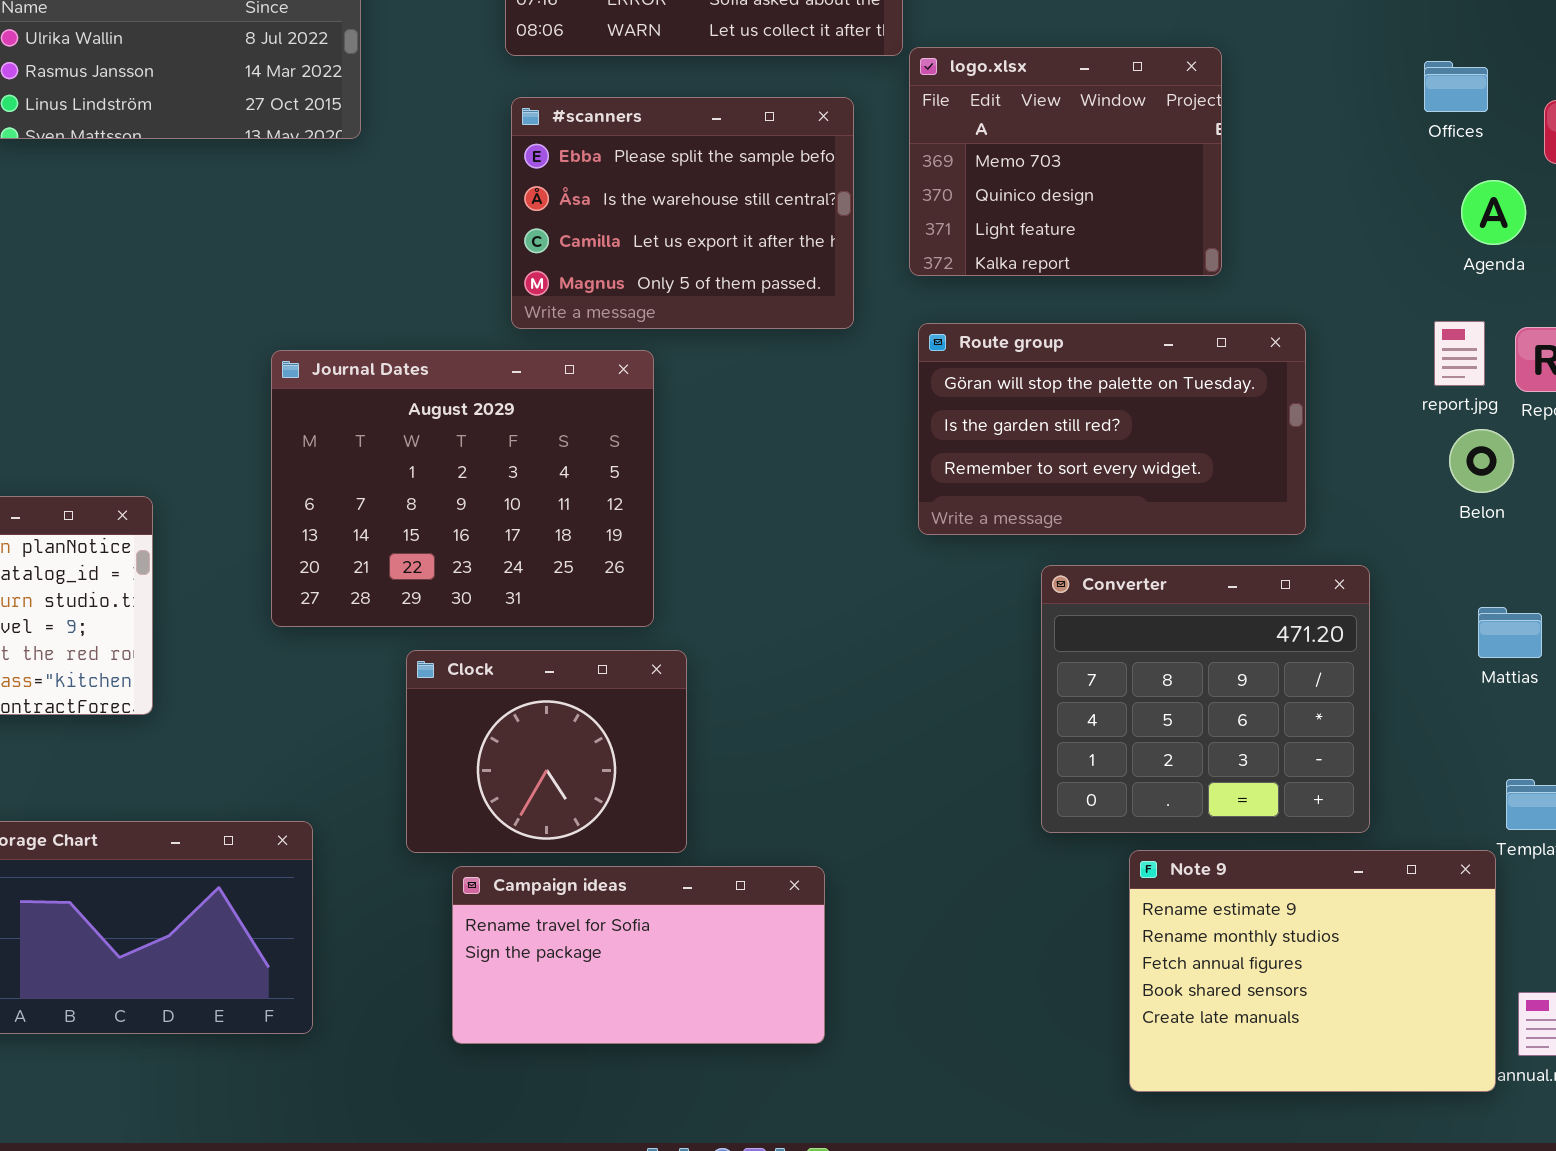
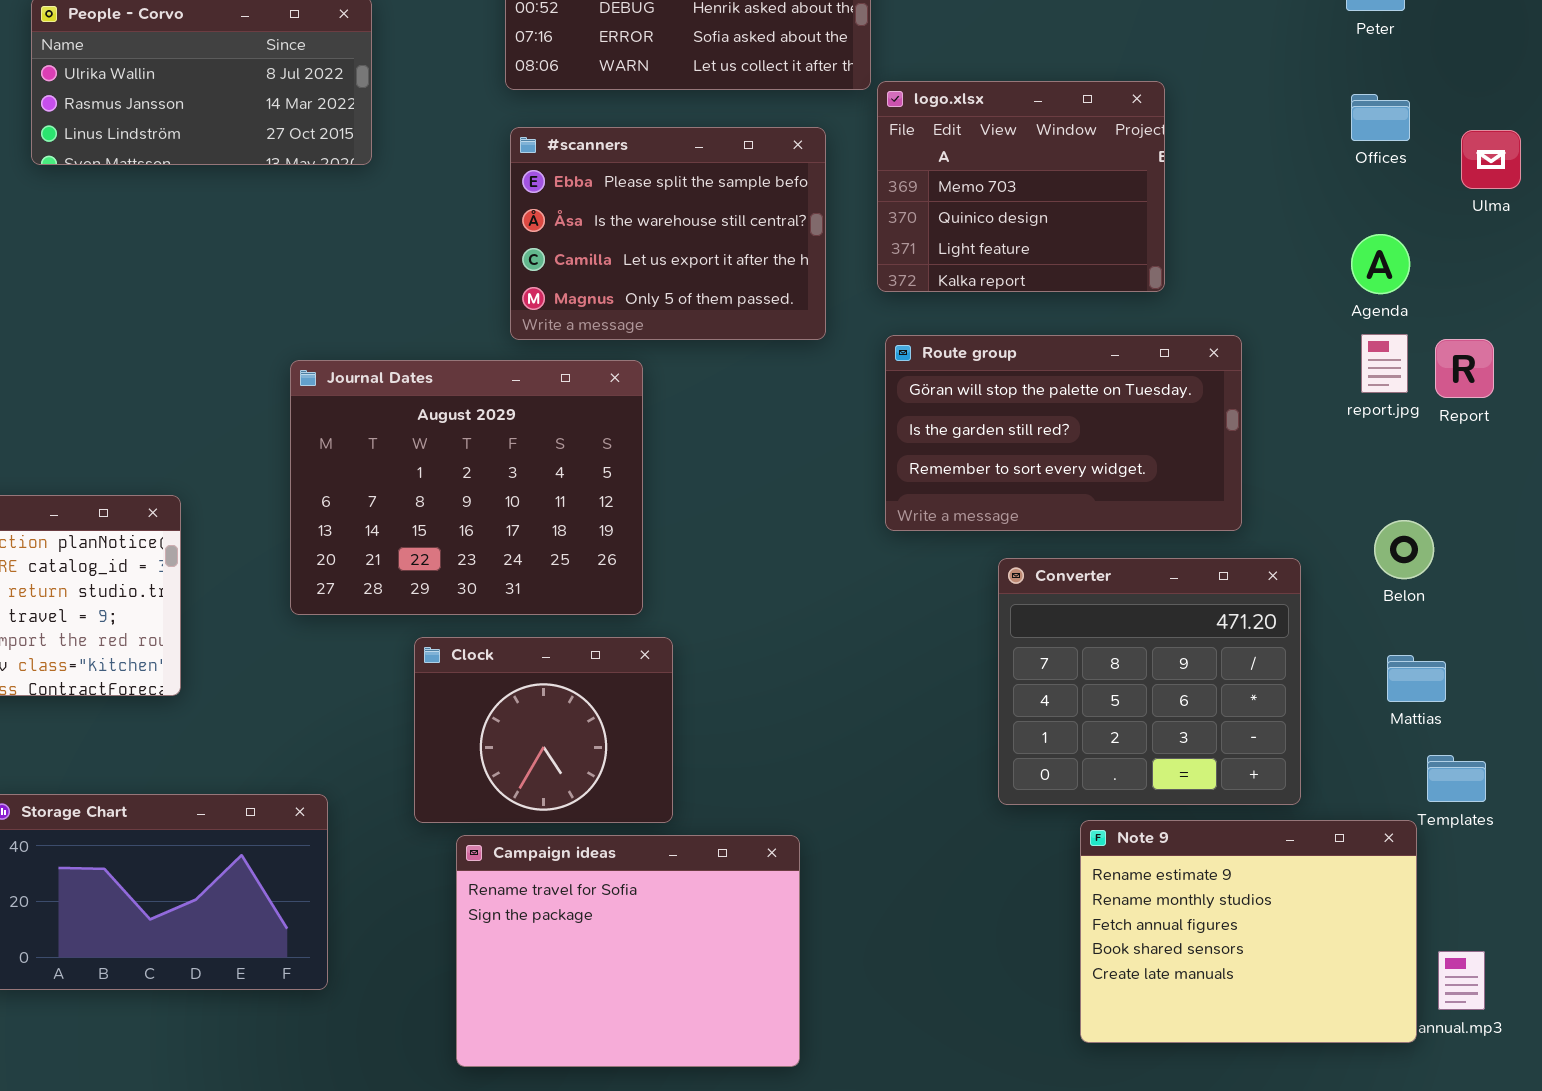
Agenda: [1461,180,1526,245] -> [1351,234,1410,294], moved
Belon: [1449,429,1514,493] -> [1374,520,1434,579], moved
Mattias: [1478,607,1542,658] -> [1387,655,1446,702], moved
Campaign ideas: [452,866,825,1044] -> [456,835,800,1067], resized

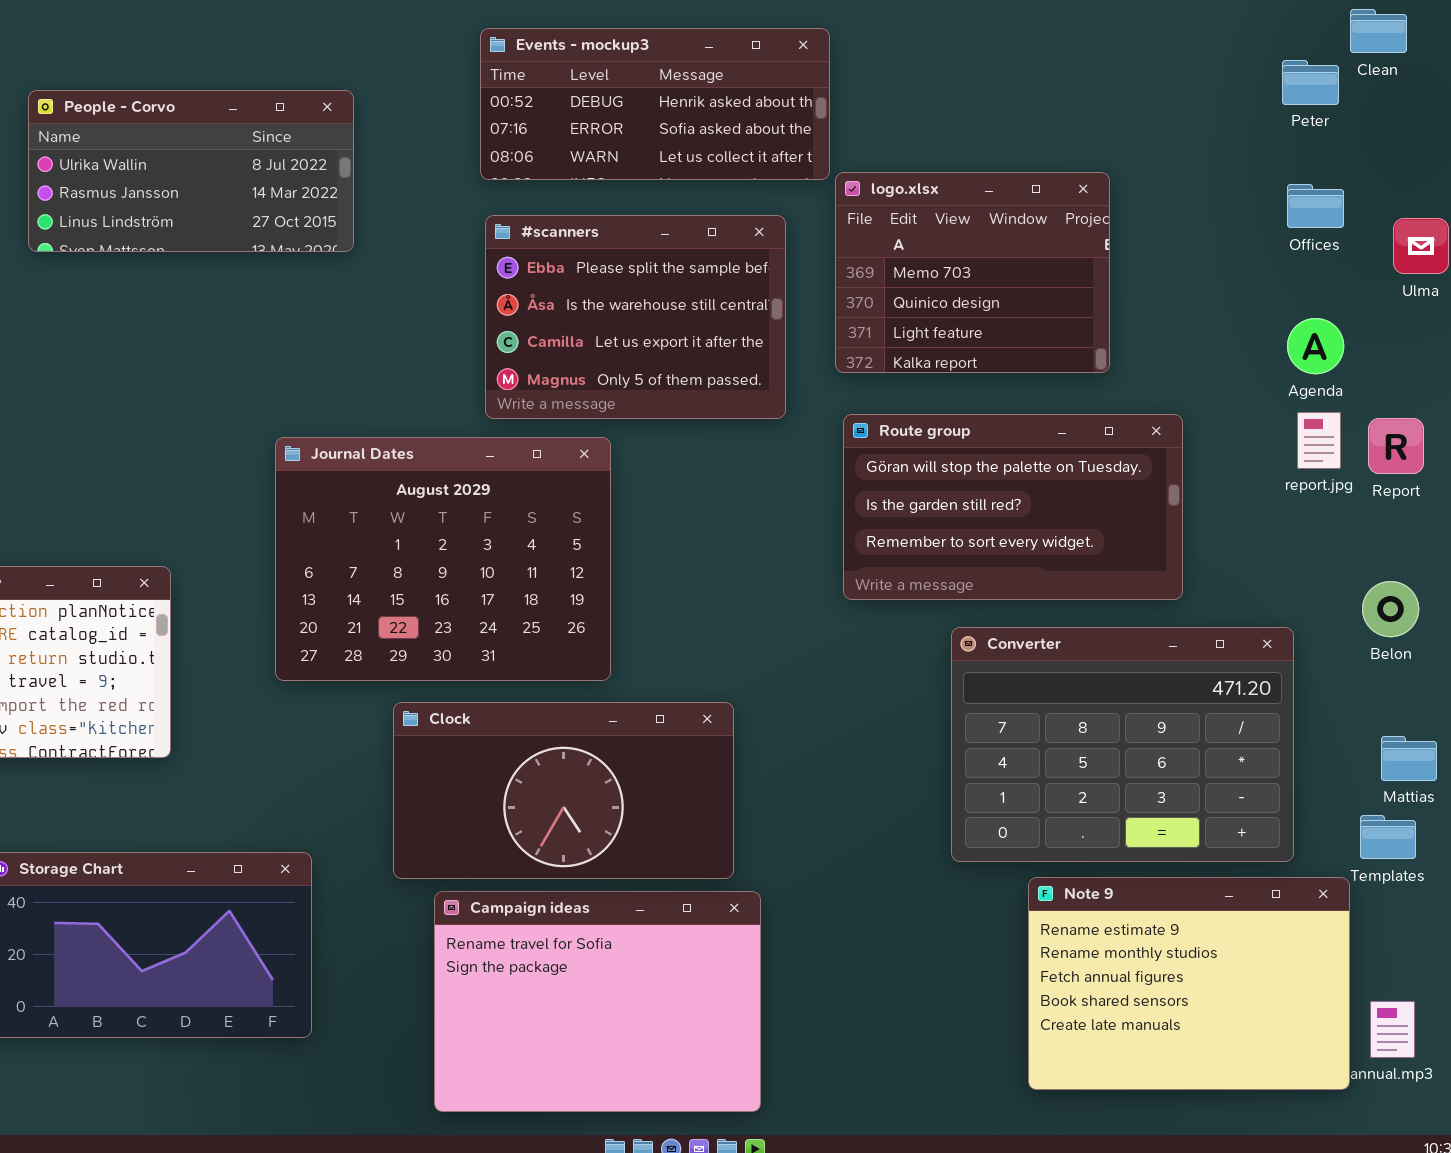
Belon: [1374,520,1434,579] -> [1362,581,1419,637], moved
Converter: [998,558,1301,805] -> [951,627,1294,862], resized
Clock: [414,637,673,823] -> [393,702,734,879], resized
Mattias: [1387,655,1446,702] -> [1381,736,1437,781], moved

